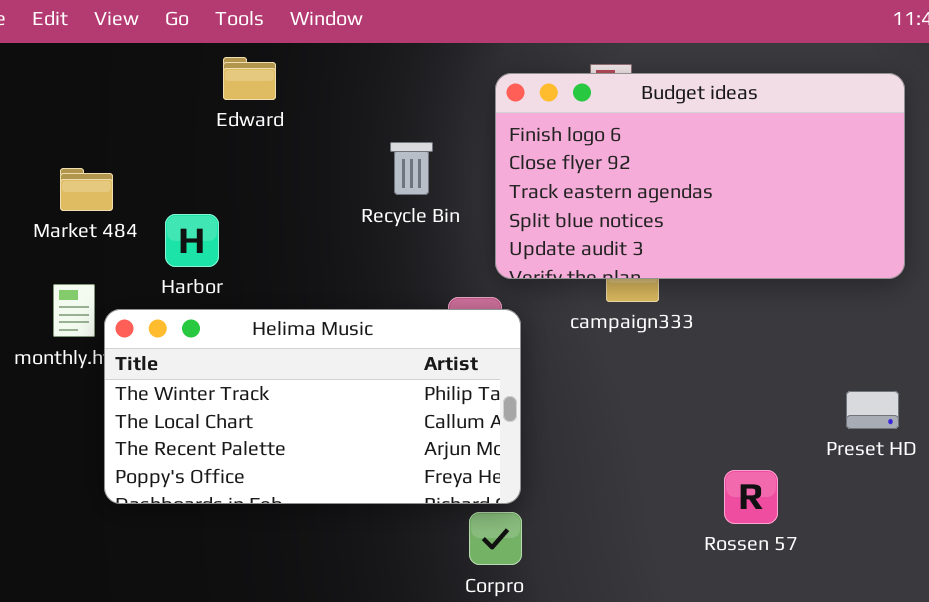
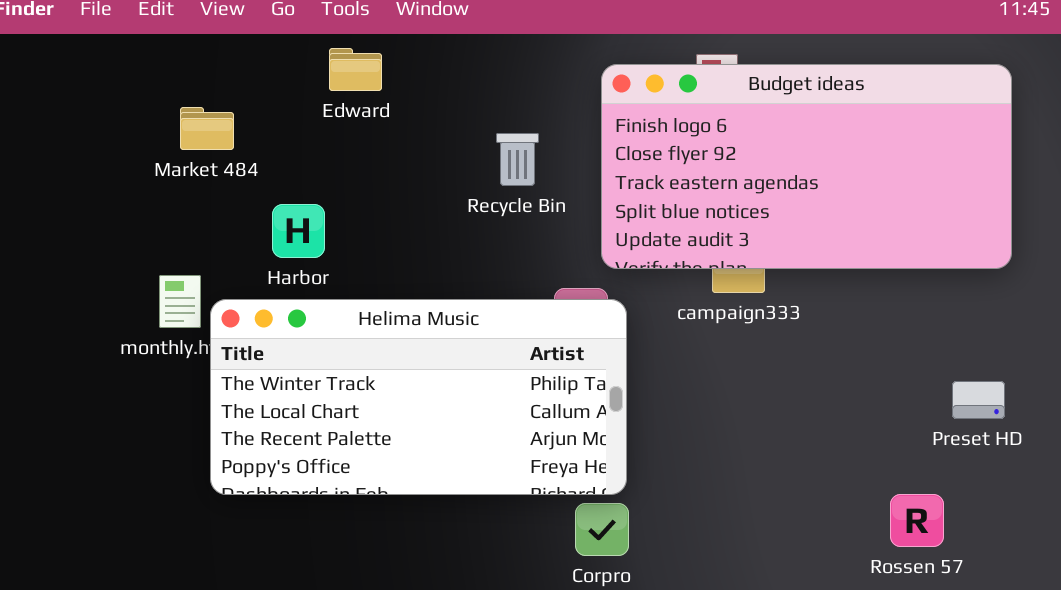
Market 484: [60,168,113,211] -> [180,107,234,150], moved
Rossen 57: [724,470,778,524] -> [890,494,944,547], moved

